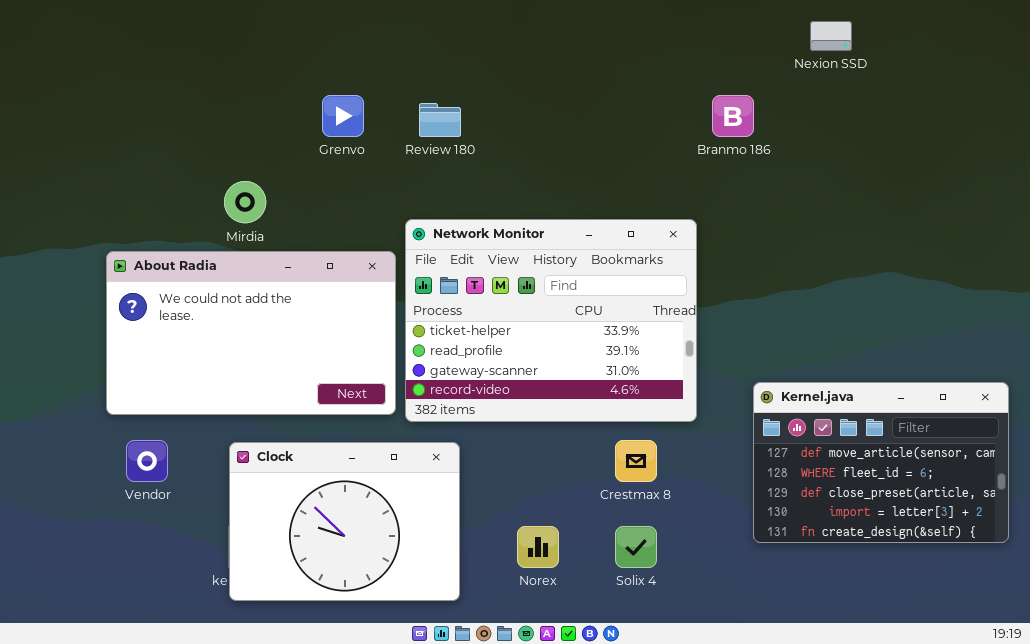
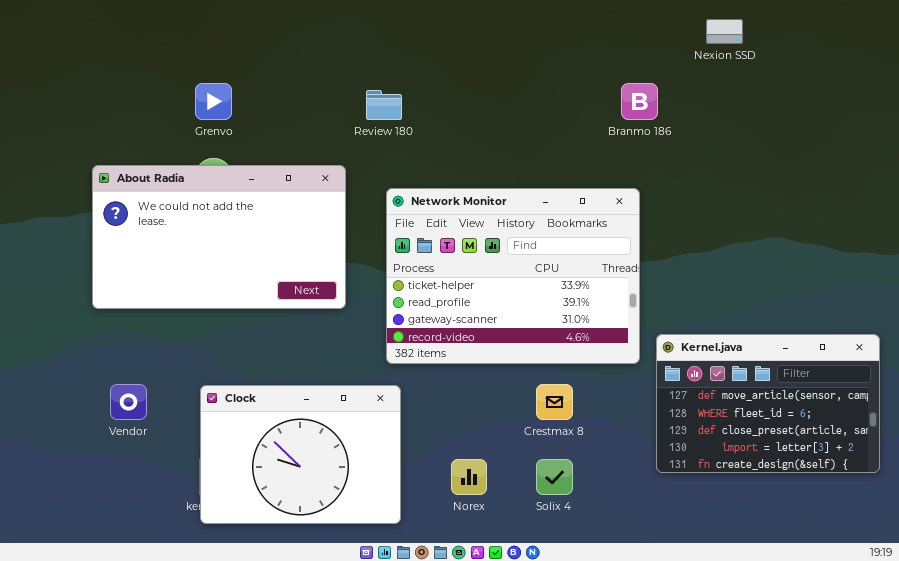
Grenvo: [322,95,364,137] -> [195,83,232,120], moved
Network Monitor: [405,219,697,422] -> [386,188,640,364], moved
About Radia: [106,251,396,415] -> [92,165,346,309], moved

